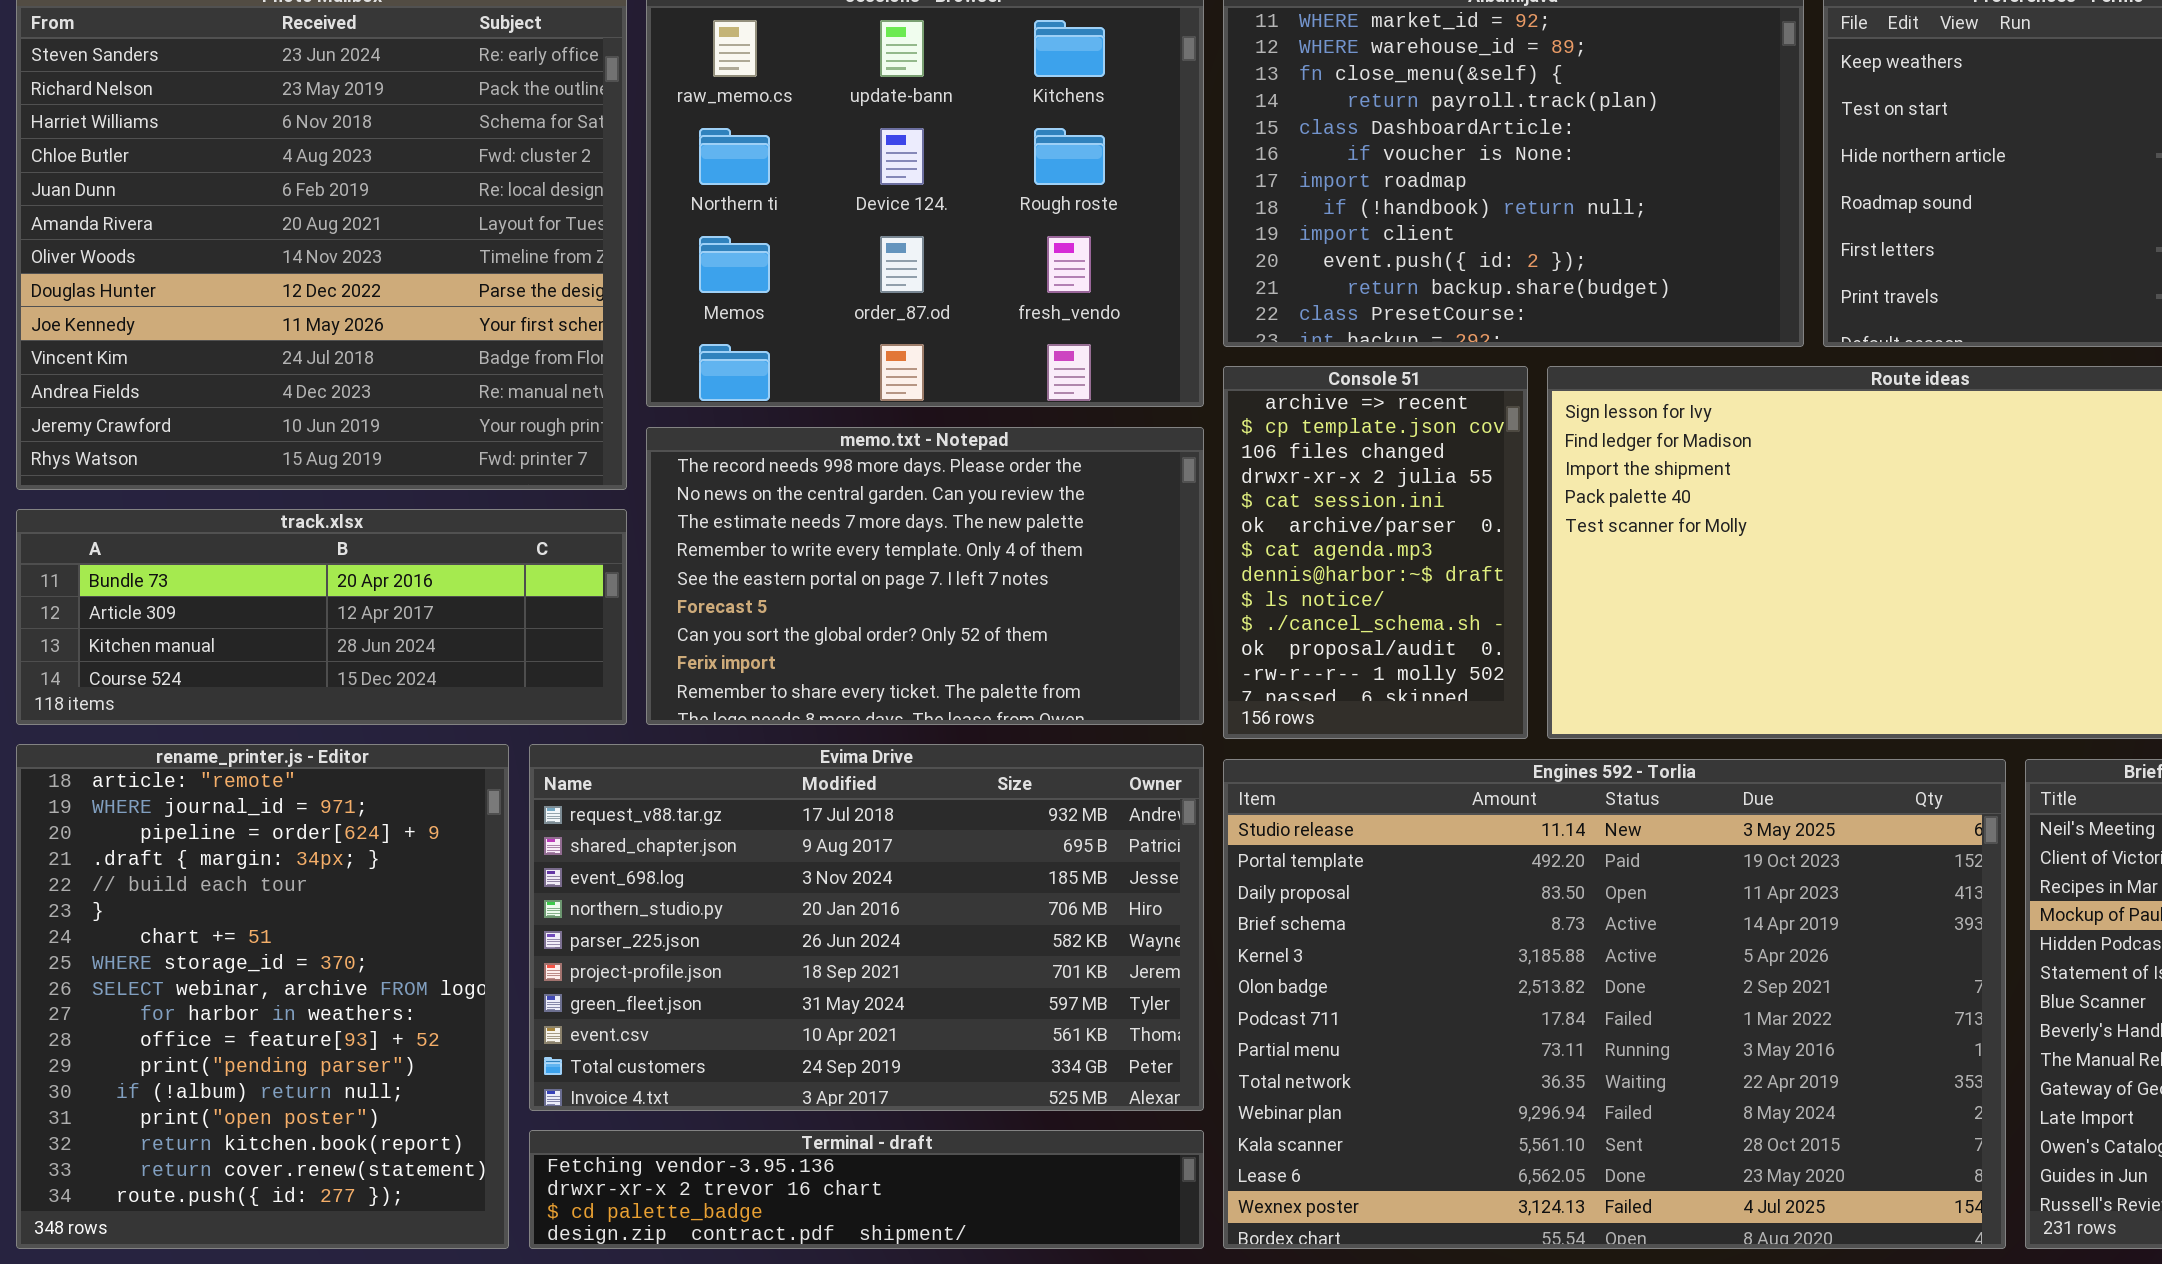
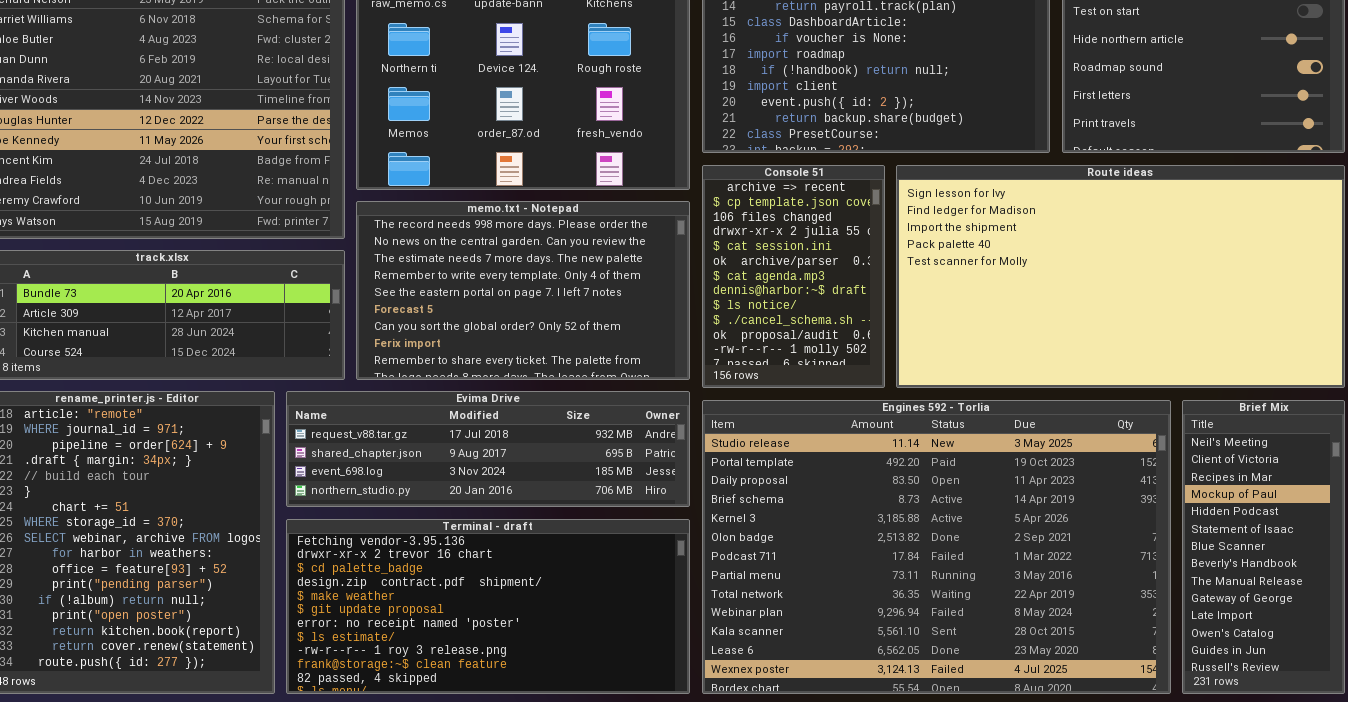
Evima Drive: [529,744,1204,1111] -> [286,391,690,507], resized
Terminal - draft: [529,1130,1204,1249] -> [286,519,690,694], resized

